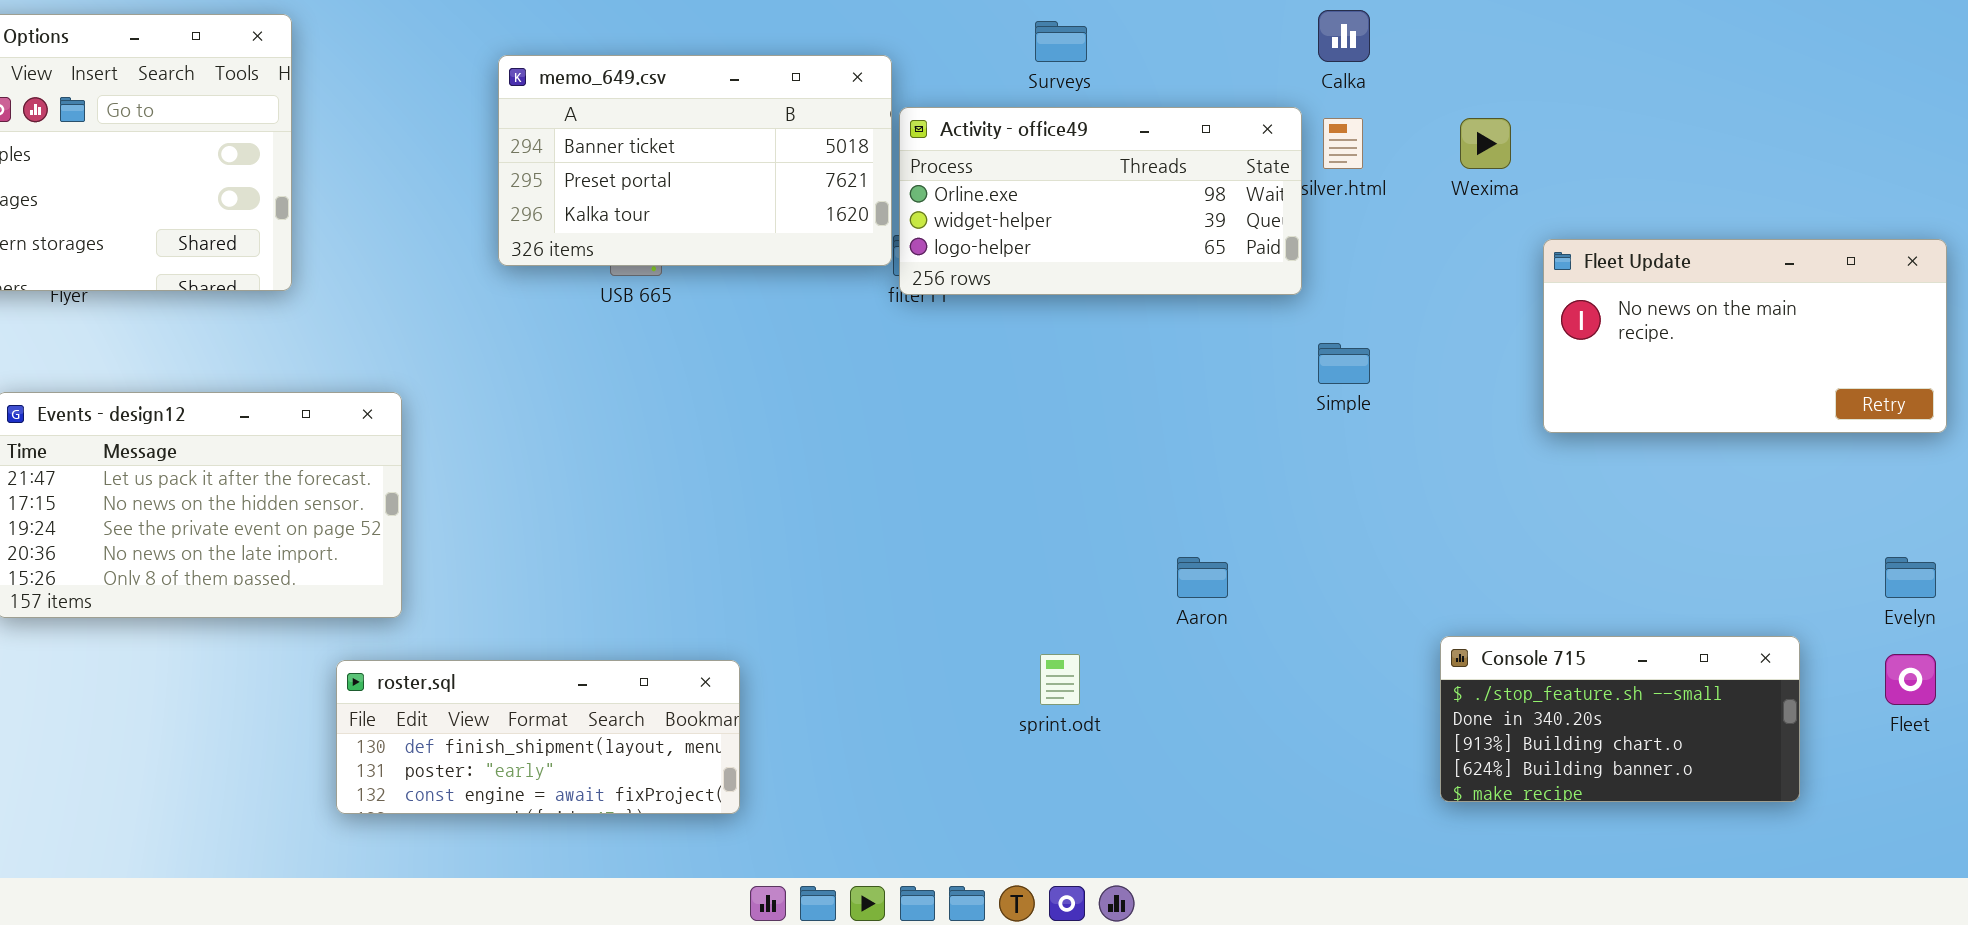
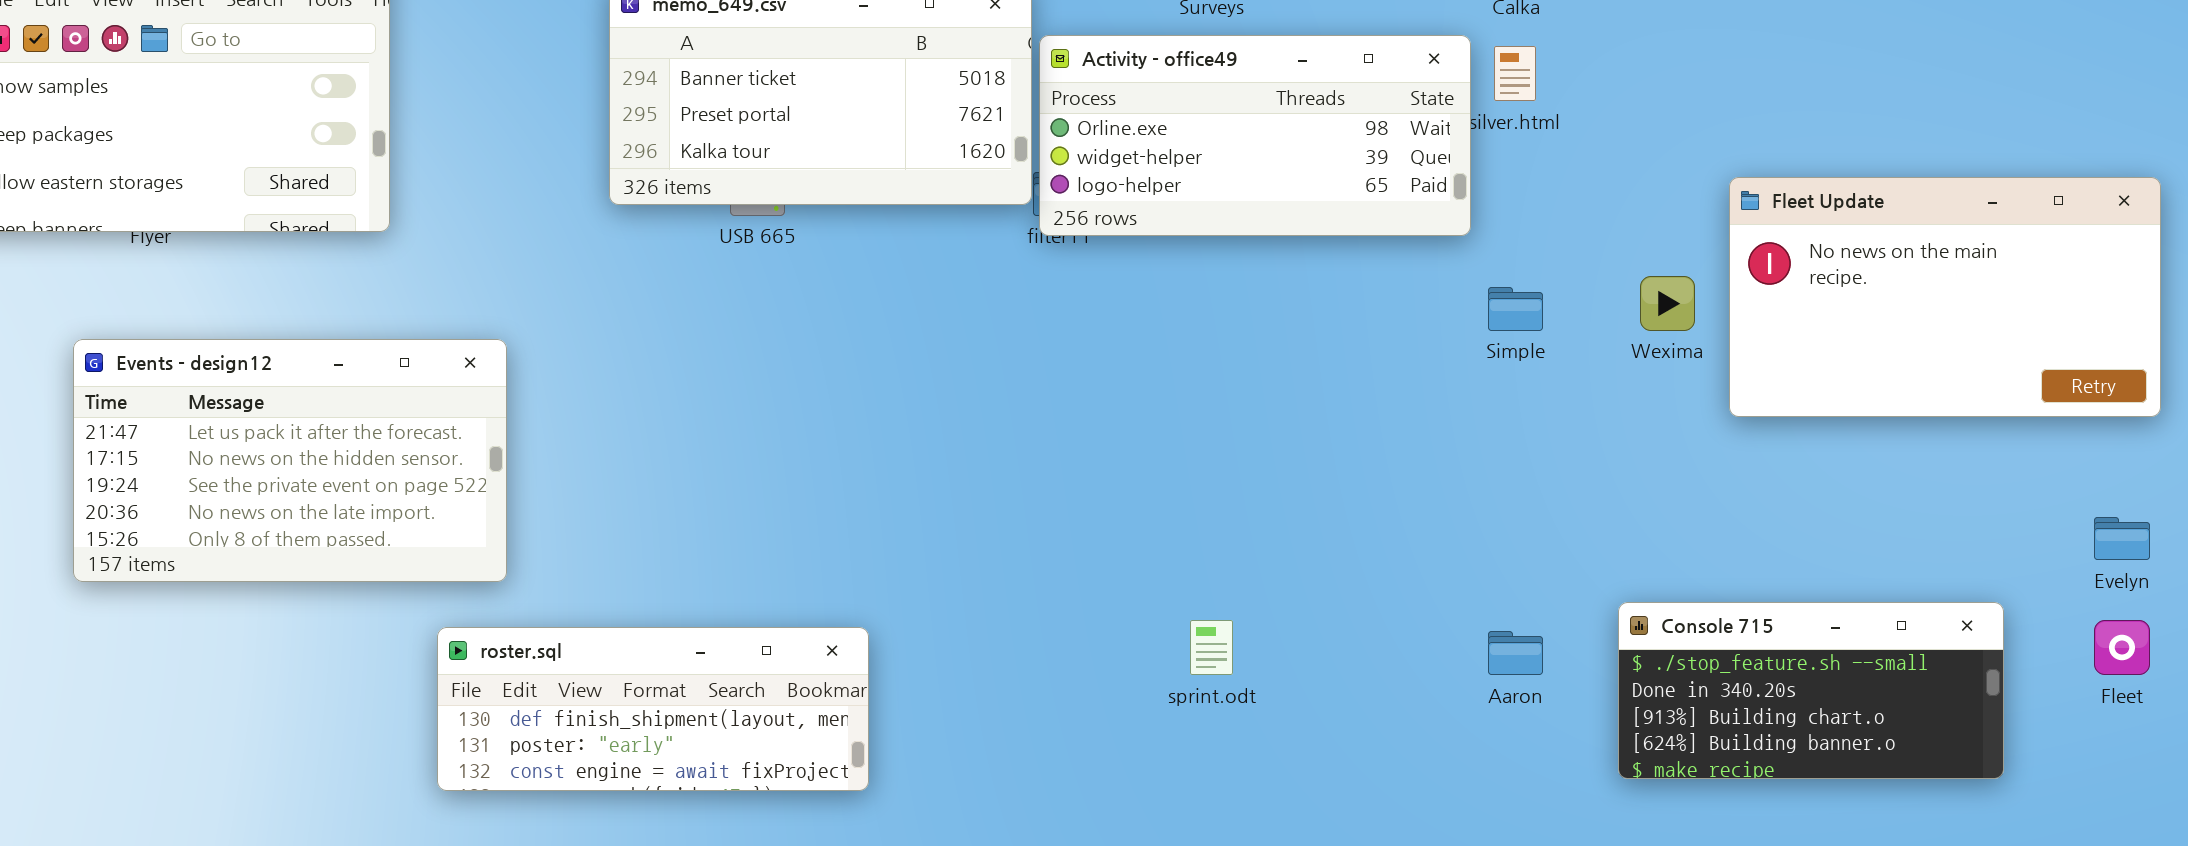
Wexima: [1460,118,1511,169] -> [1640,276,1695,331], moved
Fleet Update: [1543,239,1947,433] -> [1729,177,2161,417], resized
Aaron: [1177,557,1228,598] -> [1488,631,1543,675], moved

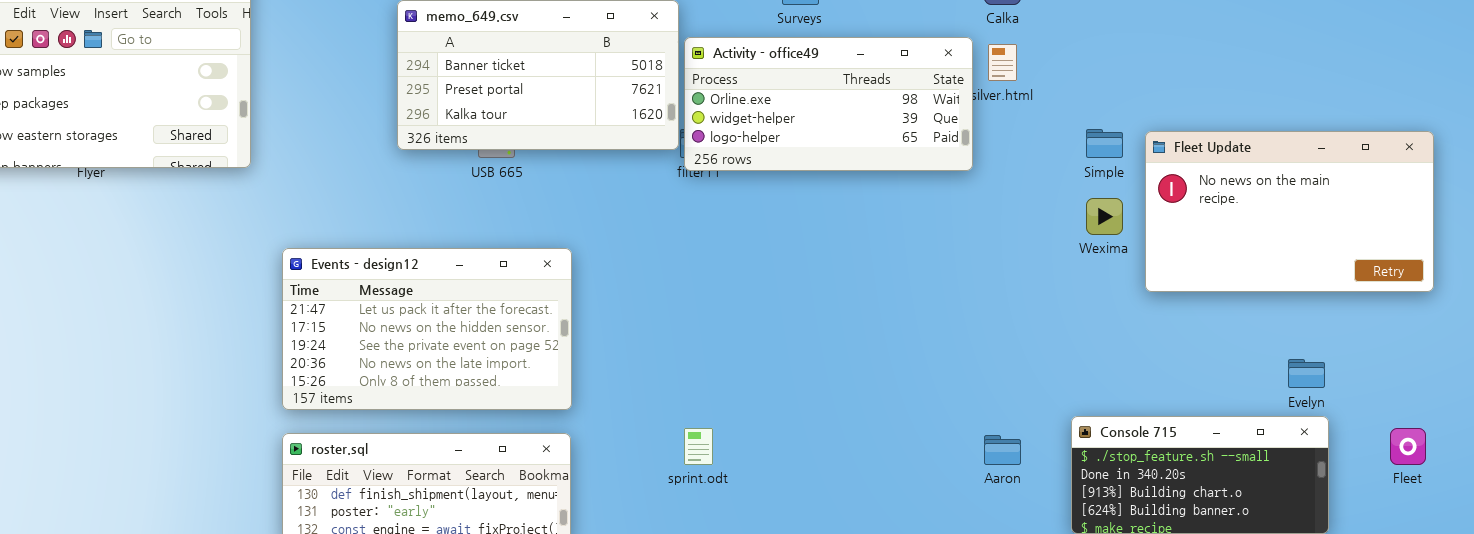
Simple: [1488,287,1543,331] -> [1086,129,1123,158], moved
Events - design12: [73,339,507,582] -> [282,248,572,410], moved
Evelyn: [2094,517,2150,560] -> [1288,359,1325,388], moved
sprint.odt: [1190,620,1233,675] -> [684,428,713,465], moved

